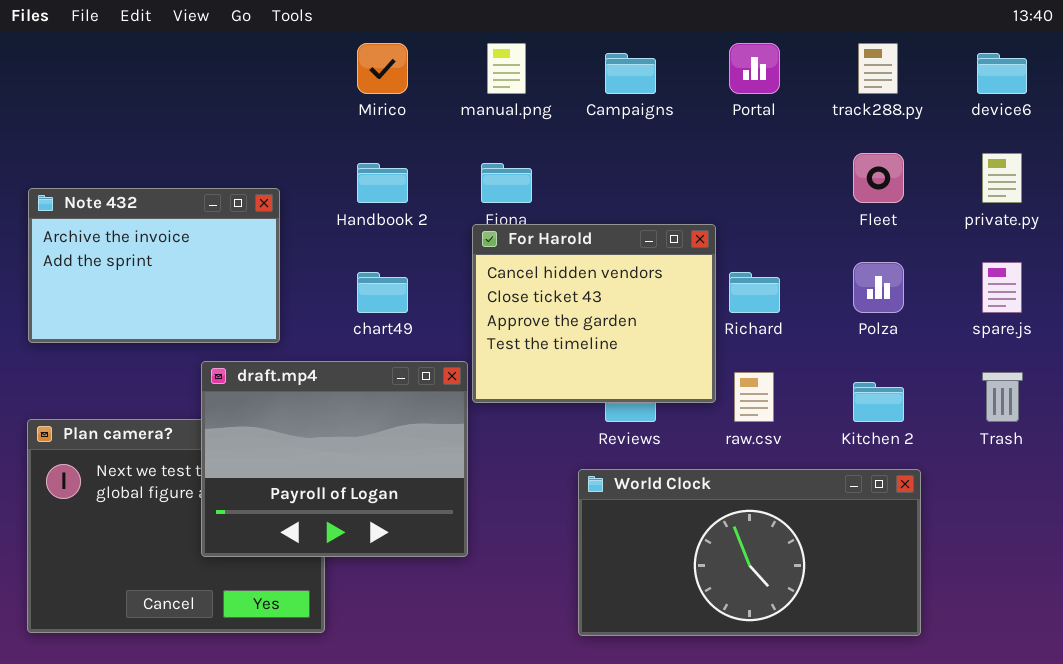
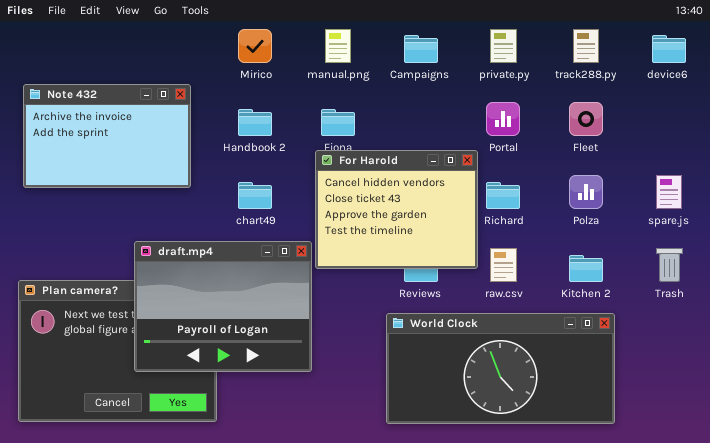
Portal: [729,43,780,94] -> [486,102,520,136], moved
private.py: [982,153,1022,203] -> [490,29,517,63], moved
Note 432: [28,188,280,343] -> [23,84,191,188], moved

